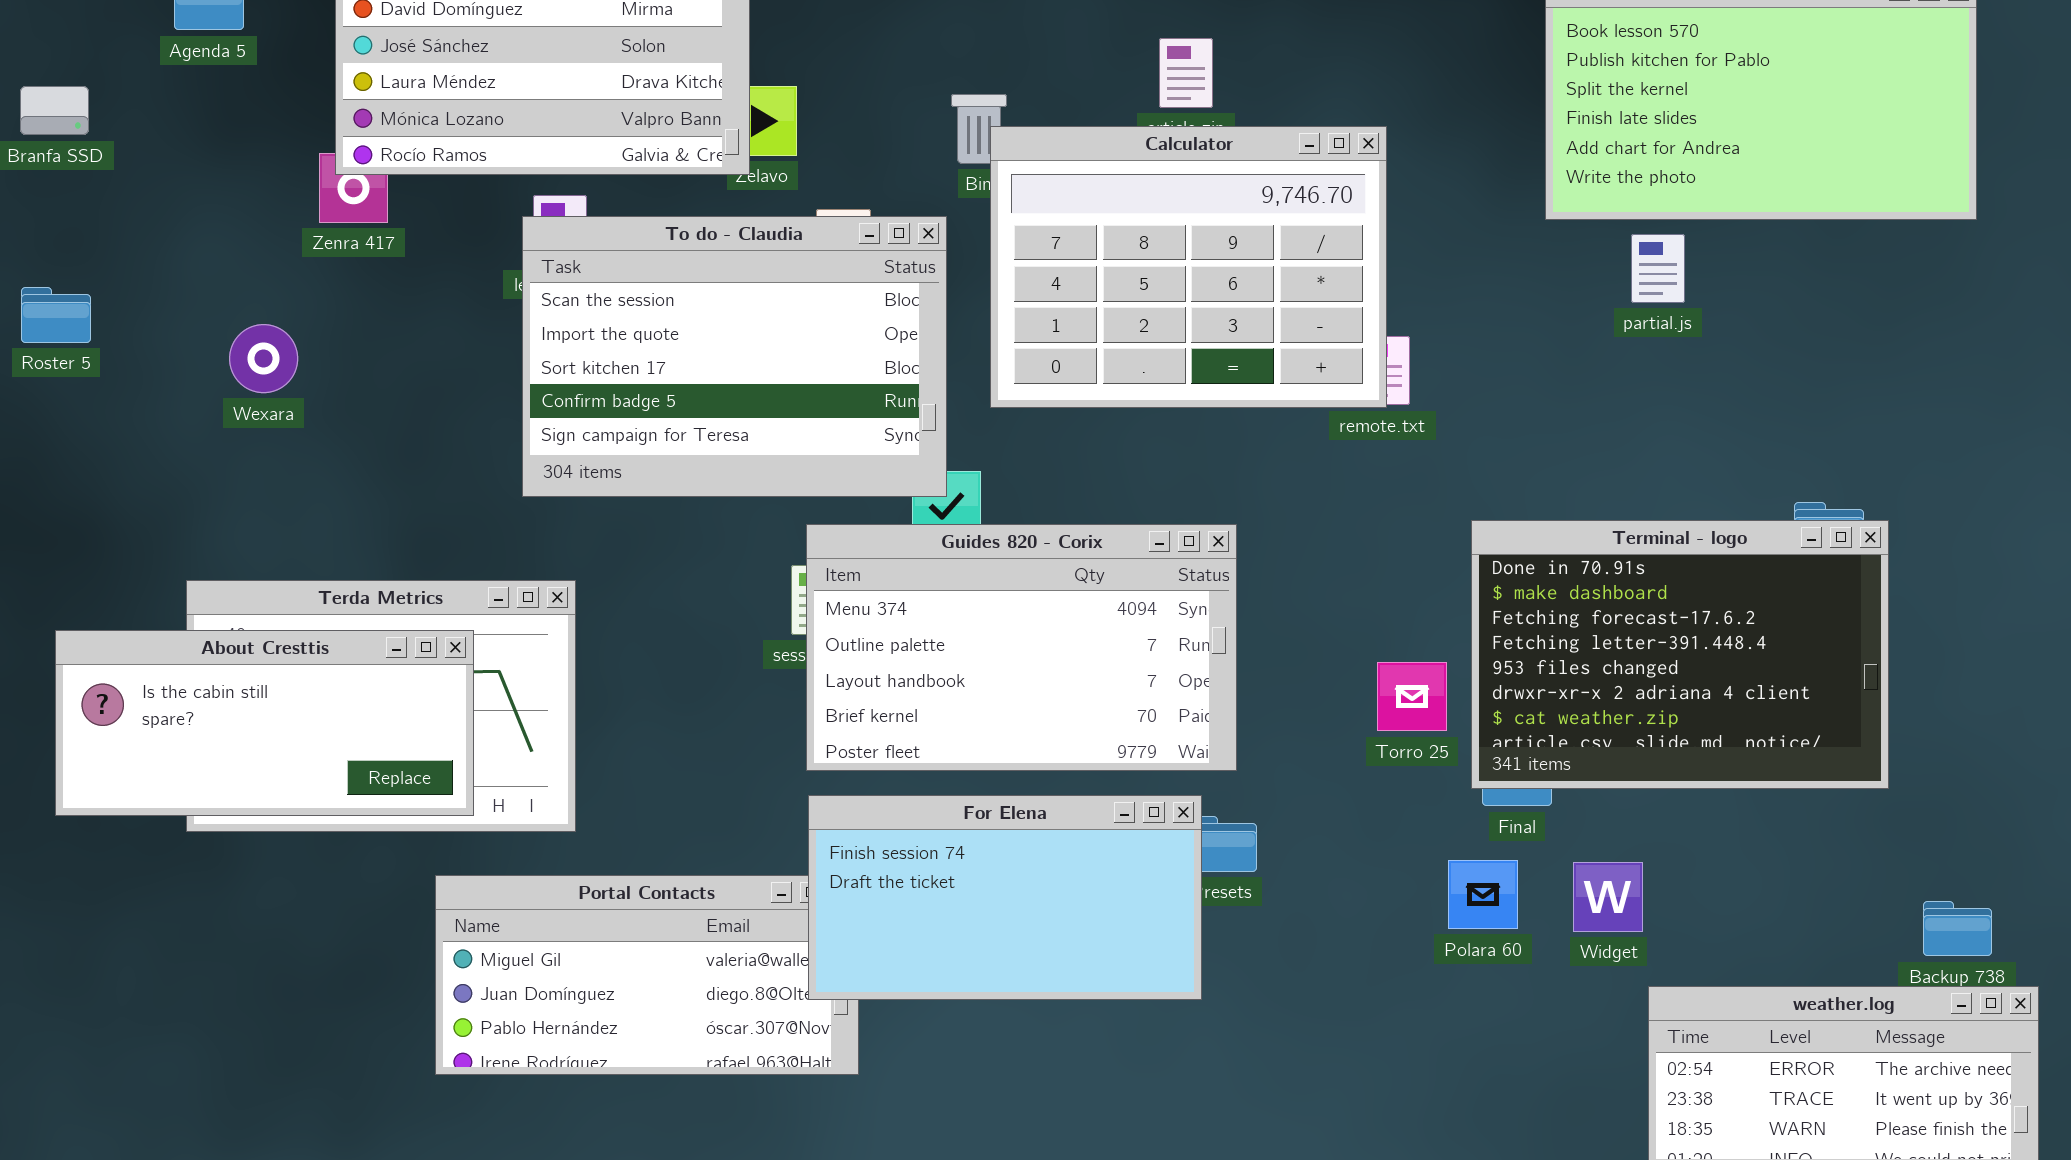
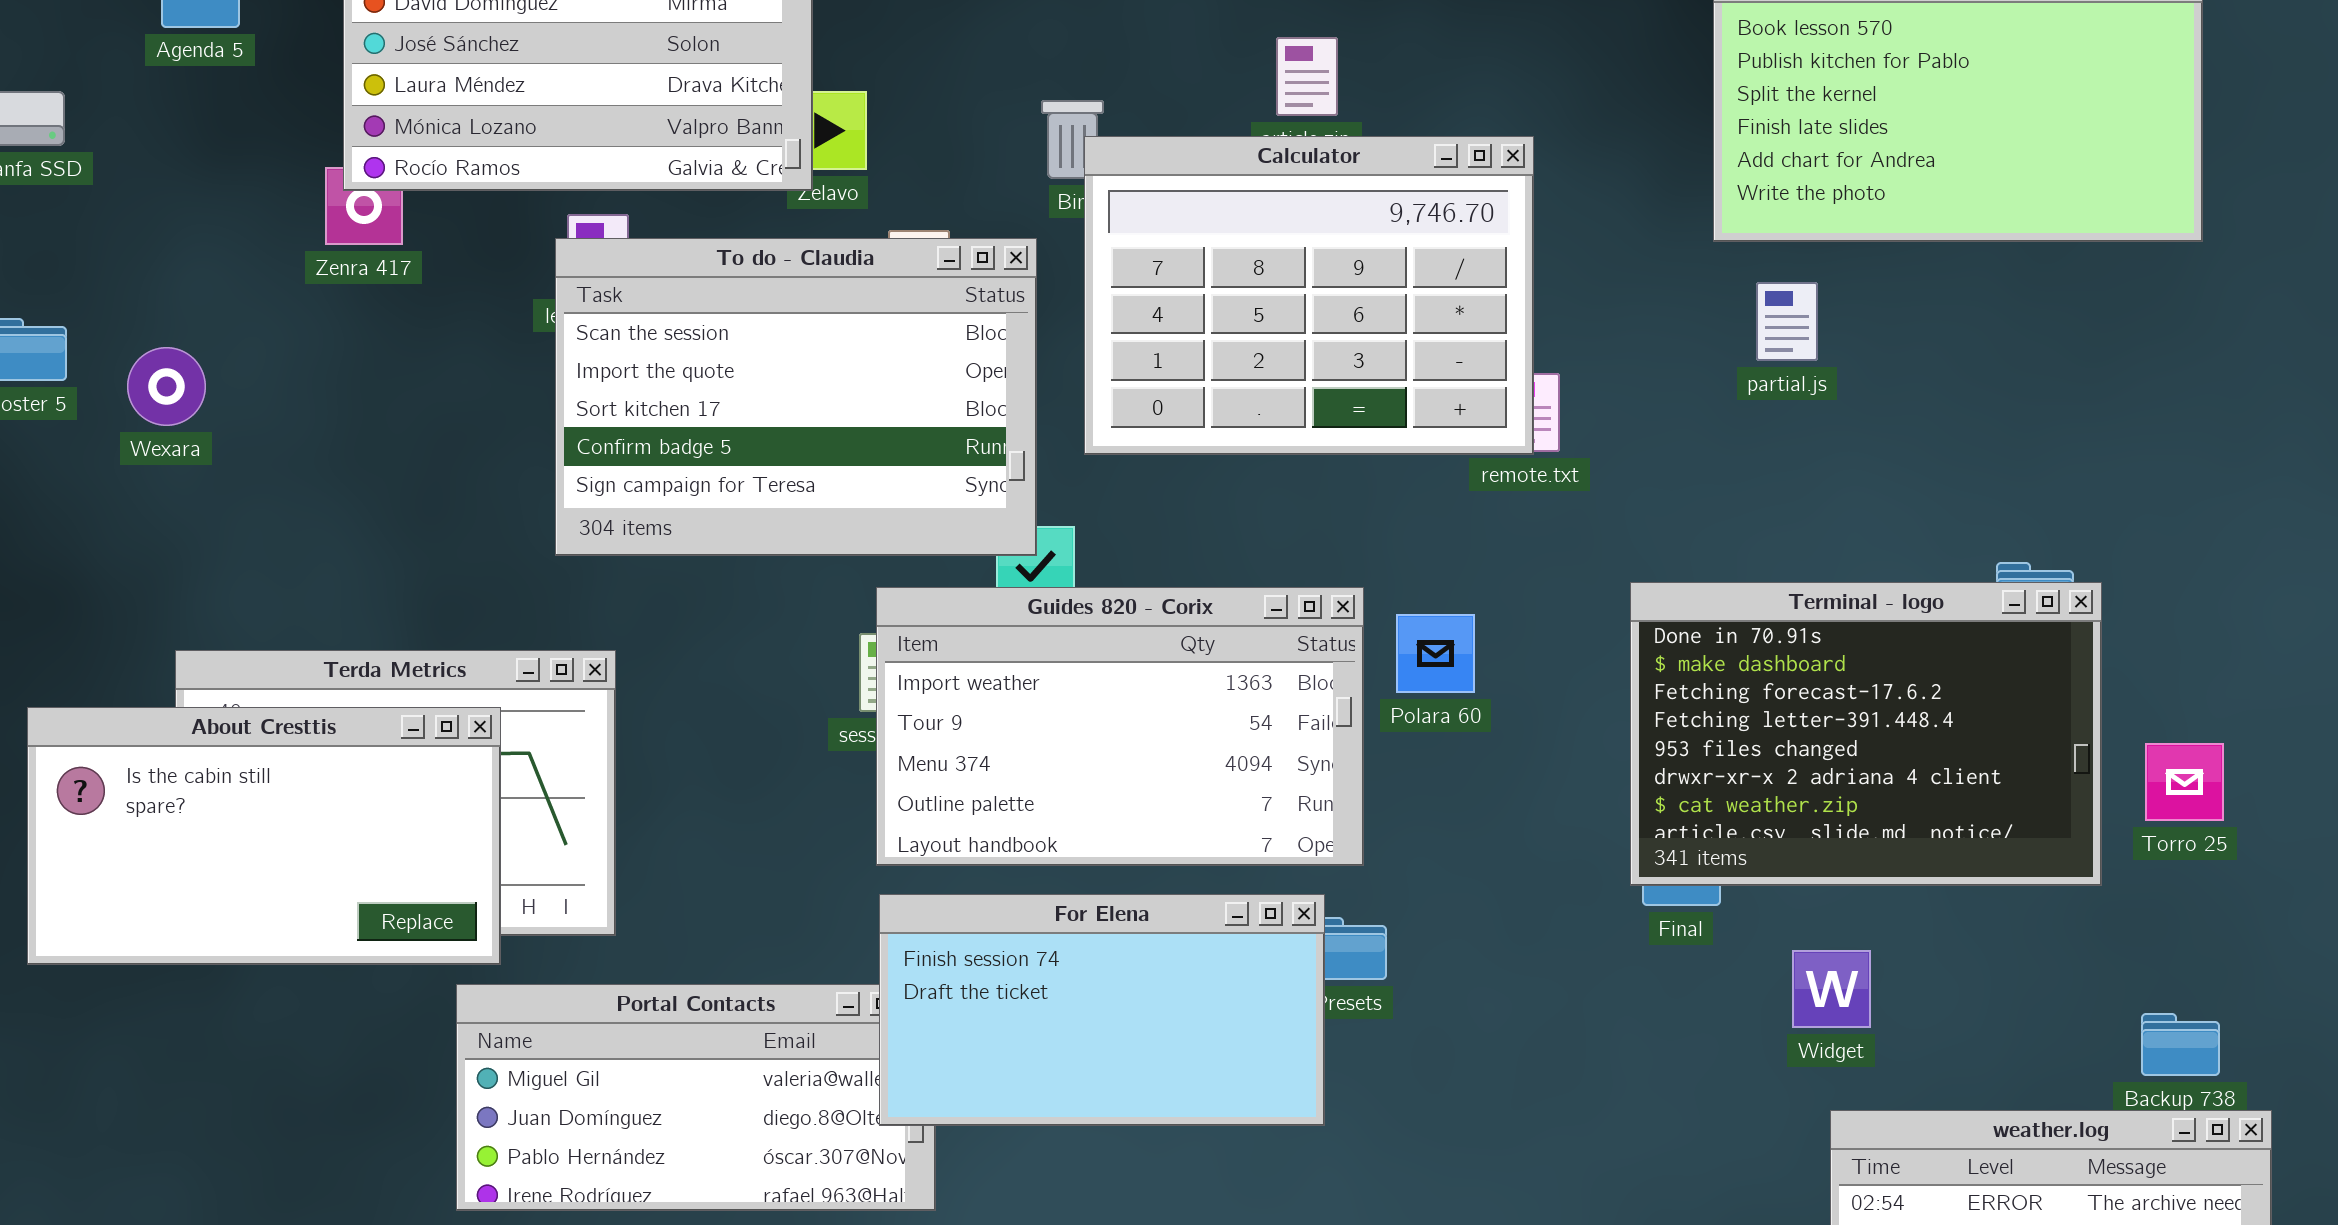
partial.js: [1631,234,1685,303] -> [1756,282,1818,361], moved
Wexara: [229,324,298,393] -> [127,347,206,426], moved
Guides 820 - Corix: [806,524,1237,771] -> [876,587,1364,866], scrolled up 2 rows
About Cresttis: [55,630,474,816] -> [27,707,501,965], resized
Torro 25: [1377,662,1447,731] -> [2145,743,2224,821], moved
Polara 60: [1448,860,1518,929] -> [1396,614,1475,693], moved
Widget: [1573,862,1643,932] -> [1792,950,1871,1028], moved

